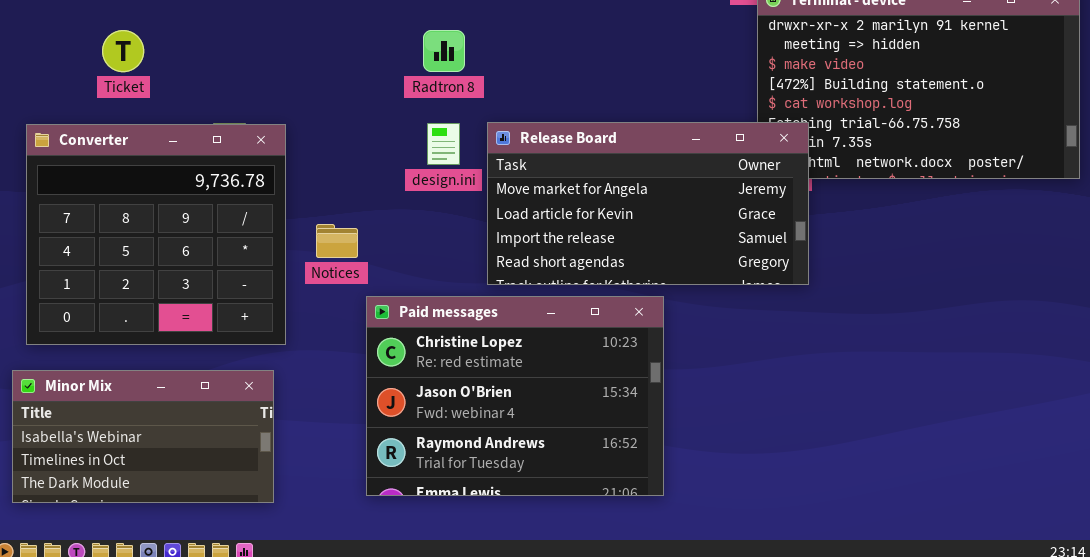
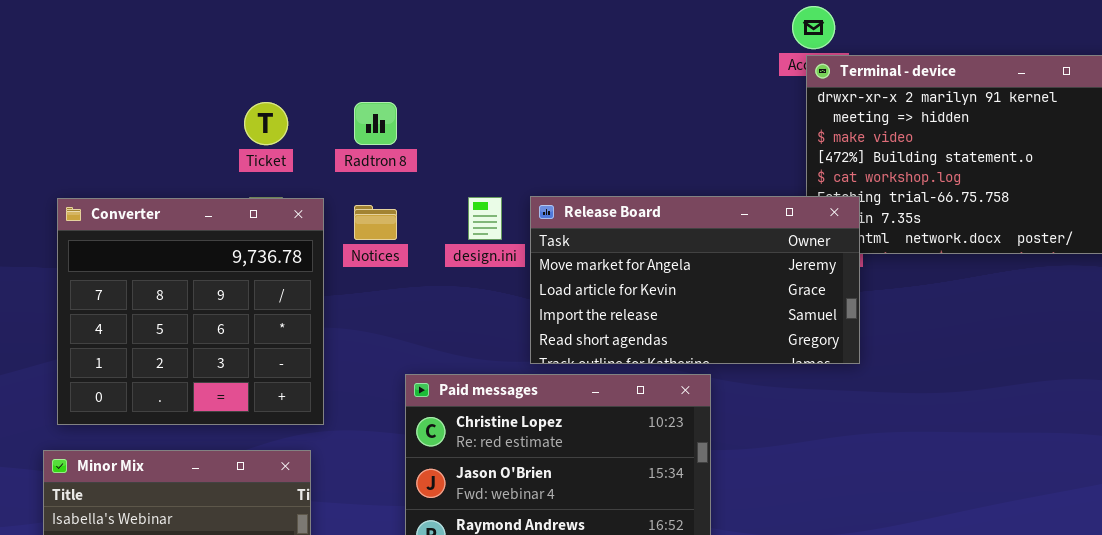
Ticket: [102,30,144,72] -> [244,102,288,145], moved
Radtron 8: [423,30,465,72] -> [354,102,397,145], moved
Notices: [316,224,358,258] -> [354,205,397,240], moved

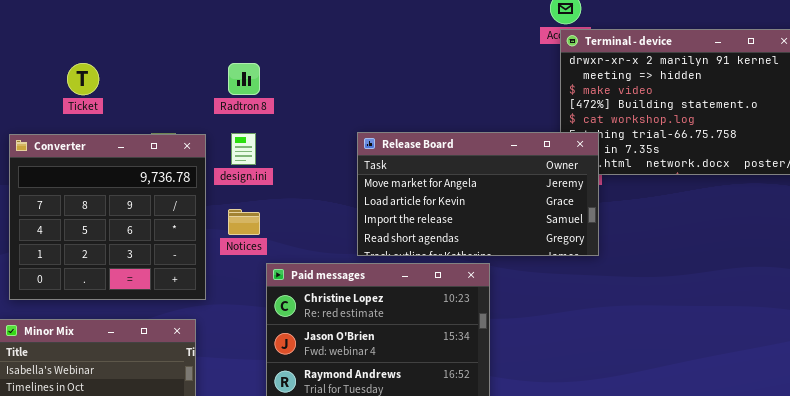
Ticket: [244,102,288,145] -> [67,63,99,95], moved
design.ini: [468,197,502,240] -> [231,133,256,165], moved
Notices: [354,205,397,240] -> [228,209,260,235], moved

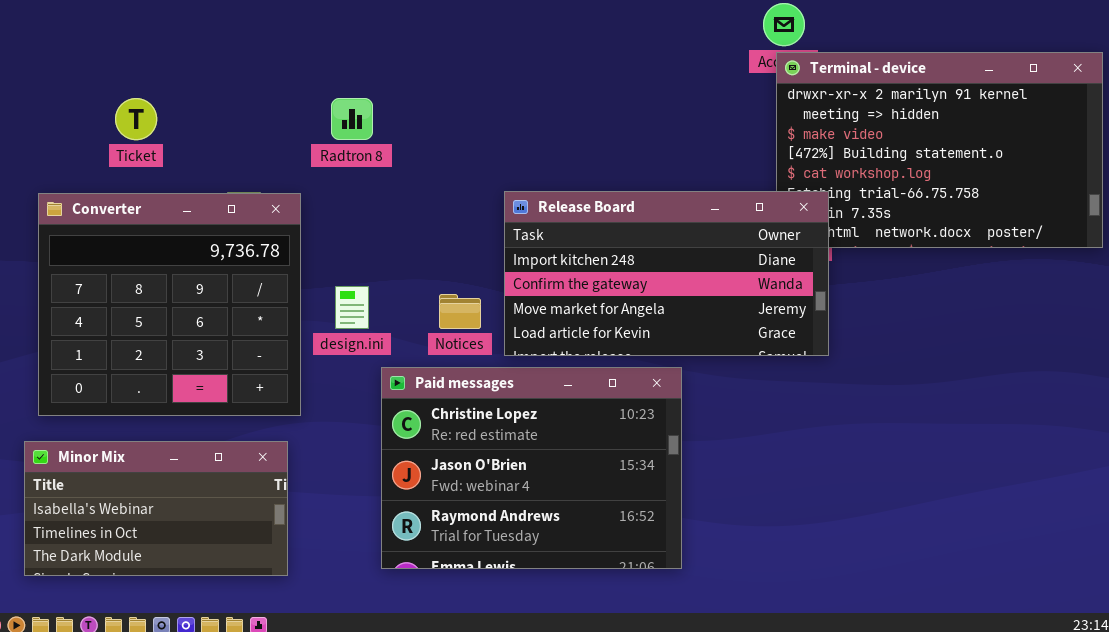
Release Board: [357,132,599,256] -> [504,191,829,356], scrolled up 2 rows
design.ini: [231,133,256,165] -> [335,286,369,329], moved
Notices: [228,209,260,235] -> [439,294,481,329], moved

